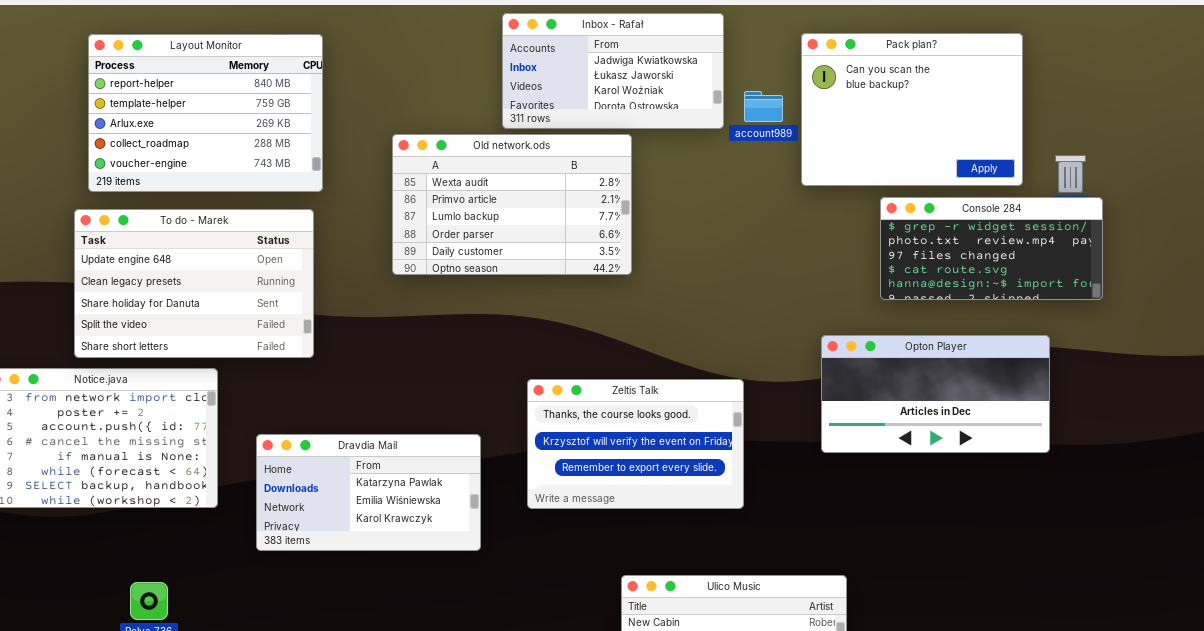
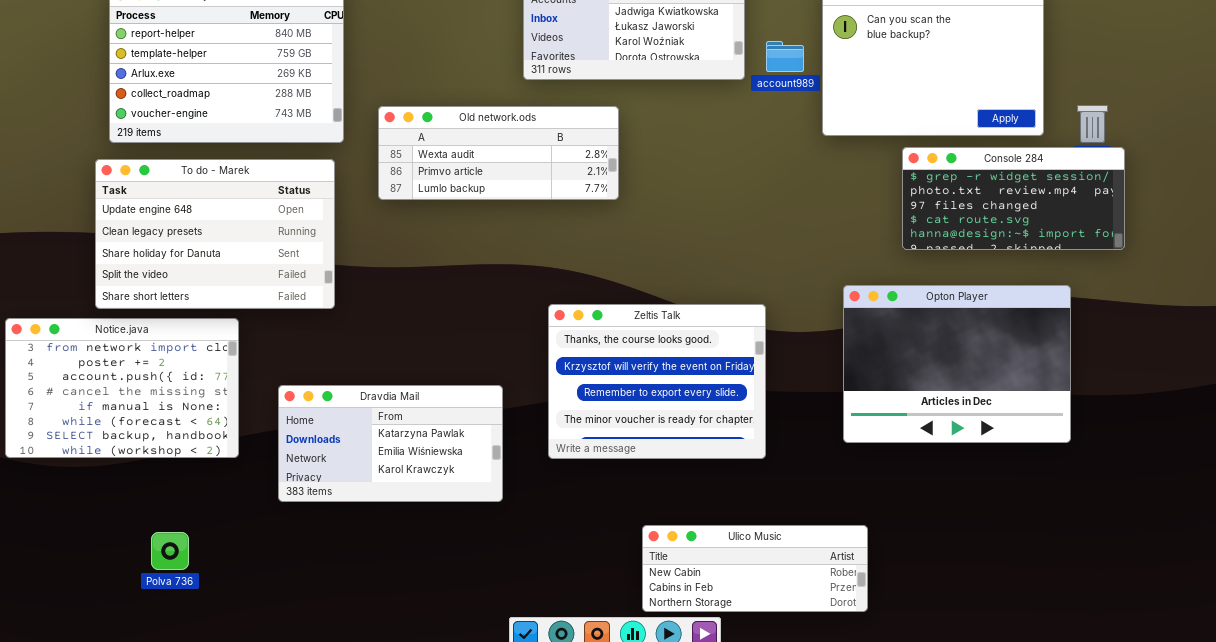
Old network.ods: [392,134,632,275] -> [378,106,619,200], moved, resized
Opton Player: [821,335,1050,453] -> [843,285,1071,443], resized
Zeltis Talk: [527,379,744,509] -> [548,304,766,459], resized

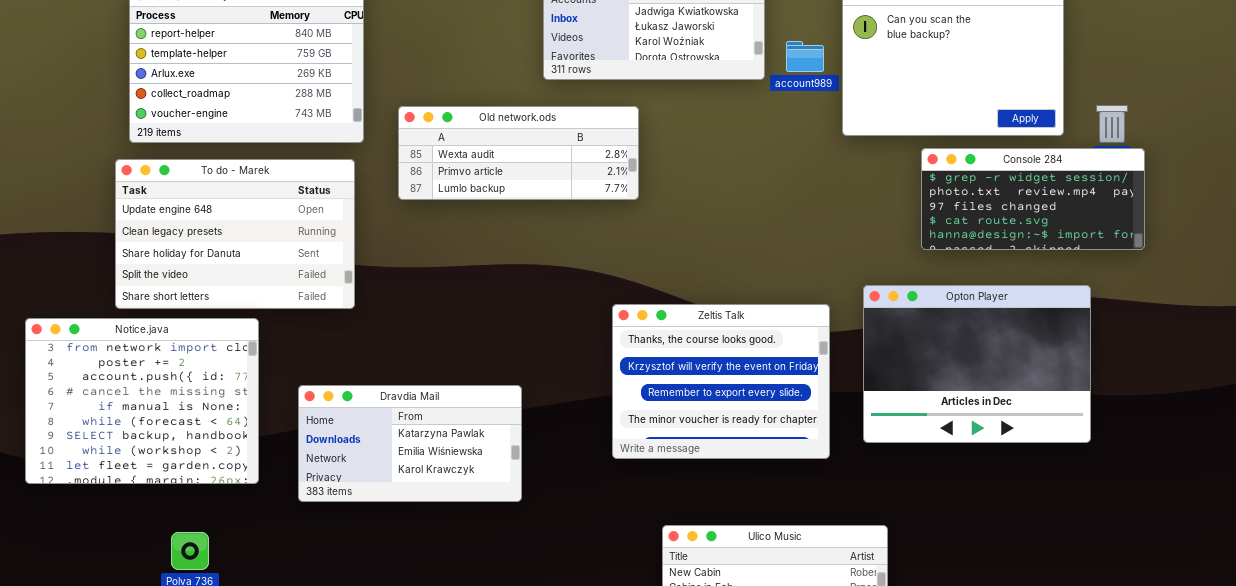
Zeltis Talk: [548,304,766,459] -> [612,304,830,459], moved
Notice.java: [5,318,239,458] -> [25,318,259,484], resized

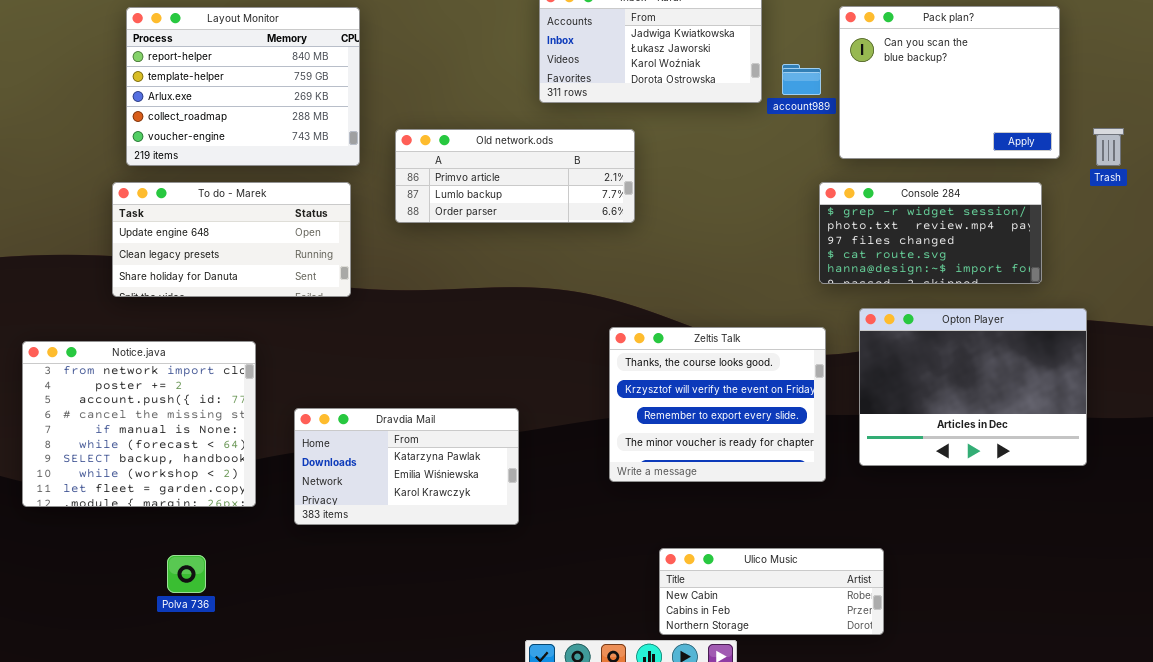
Old network.ods: [398,106,639,200] -> [395,129,635,223], scrolled down 1 row
Console 284: [921,148,1145,250] -> [819,182,1042,284], moved
To do - Marek: [115,159,355,309] -> [112,182,351,297], resized

